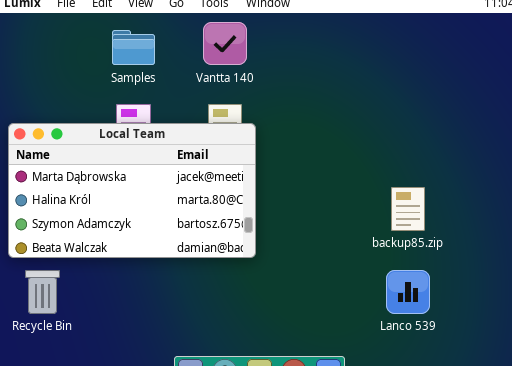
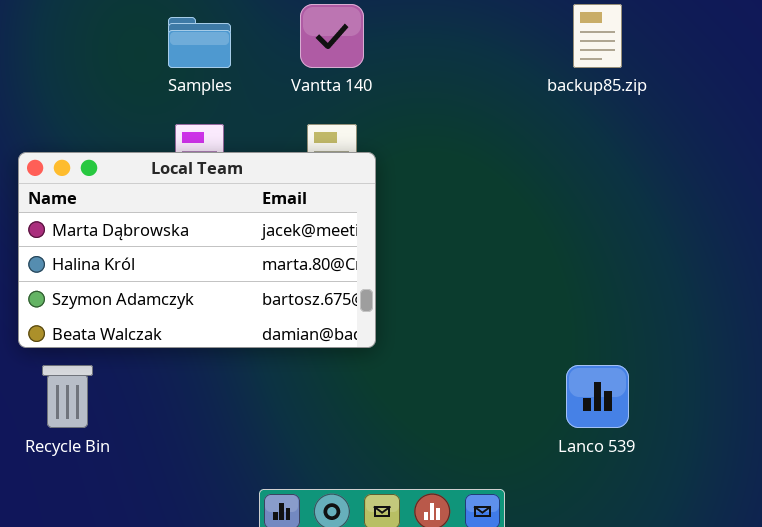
backup85.zip: [391,187,425,231] -> [573,4,622,68], moved

